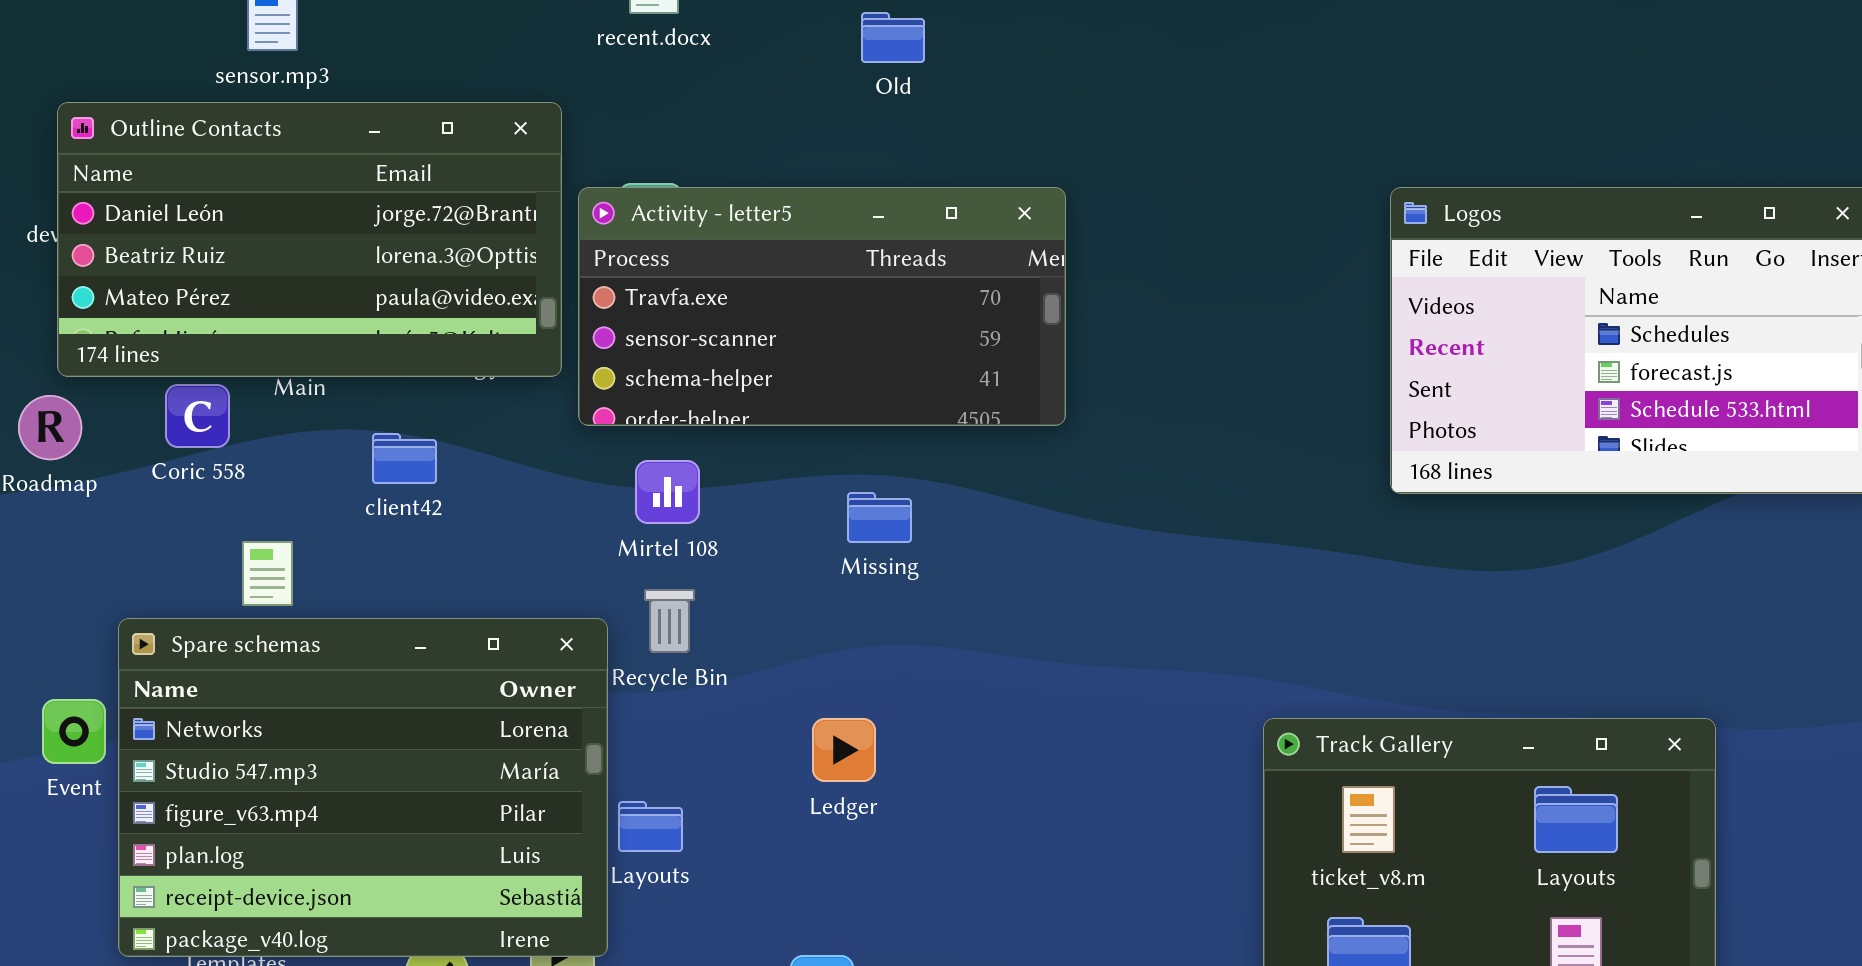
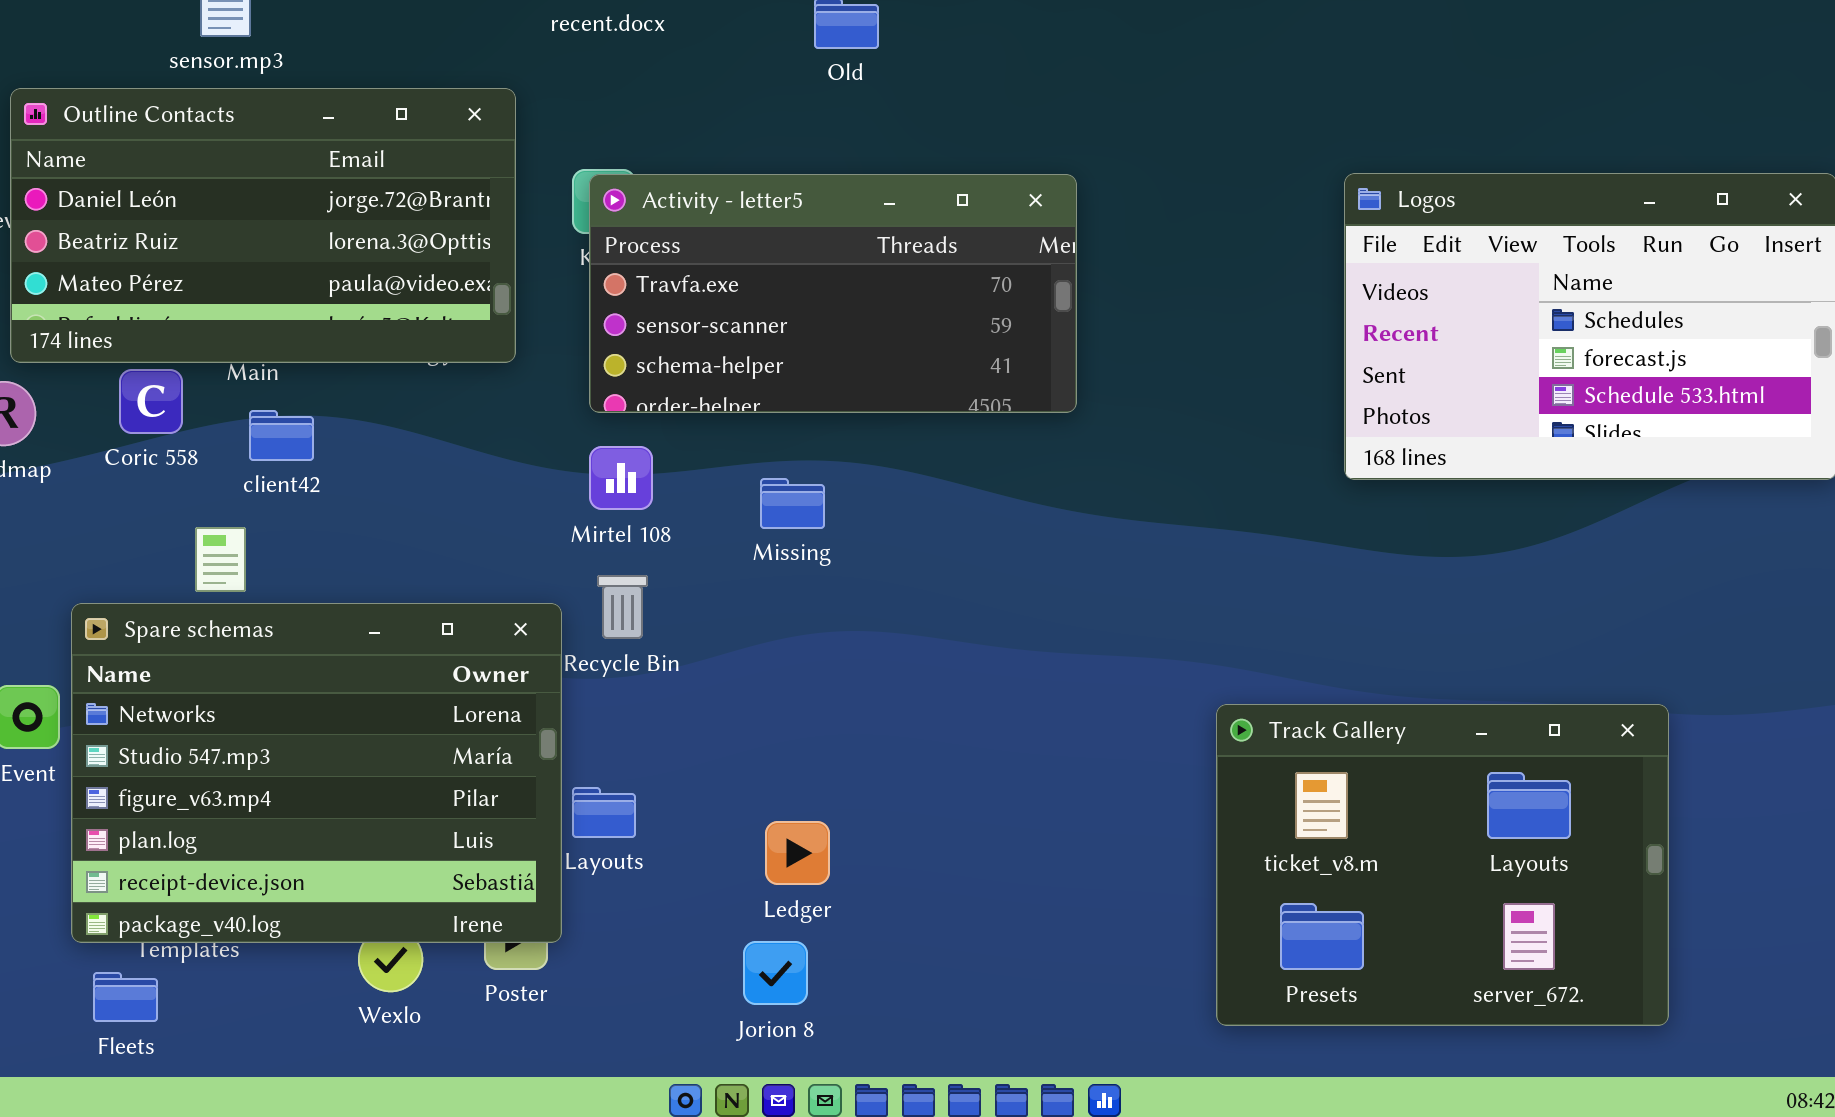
Activity - letter5: [578,187,1066,426] -> [589,174,1077,413], moved
client42: [372,433,437,484] -> [249,410,314,461], moved
Missing: [847,492,912,543] -> [760,478,825,529], moved
Ledger: [812,718,876,782] -> [765,821,830,885], moved

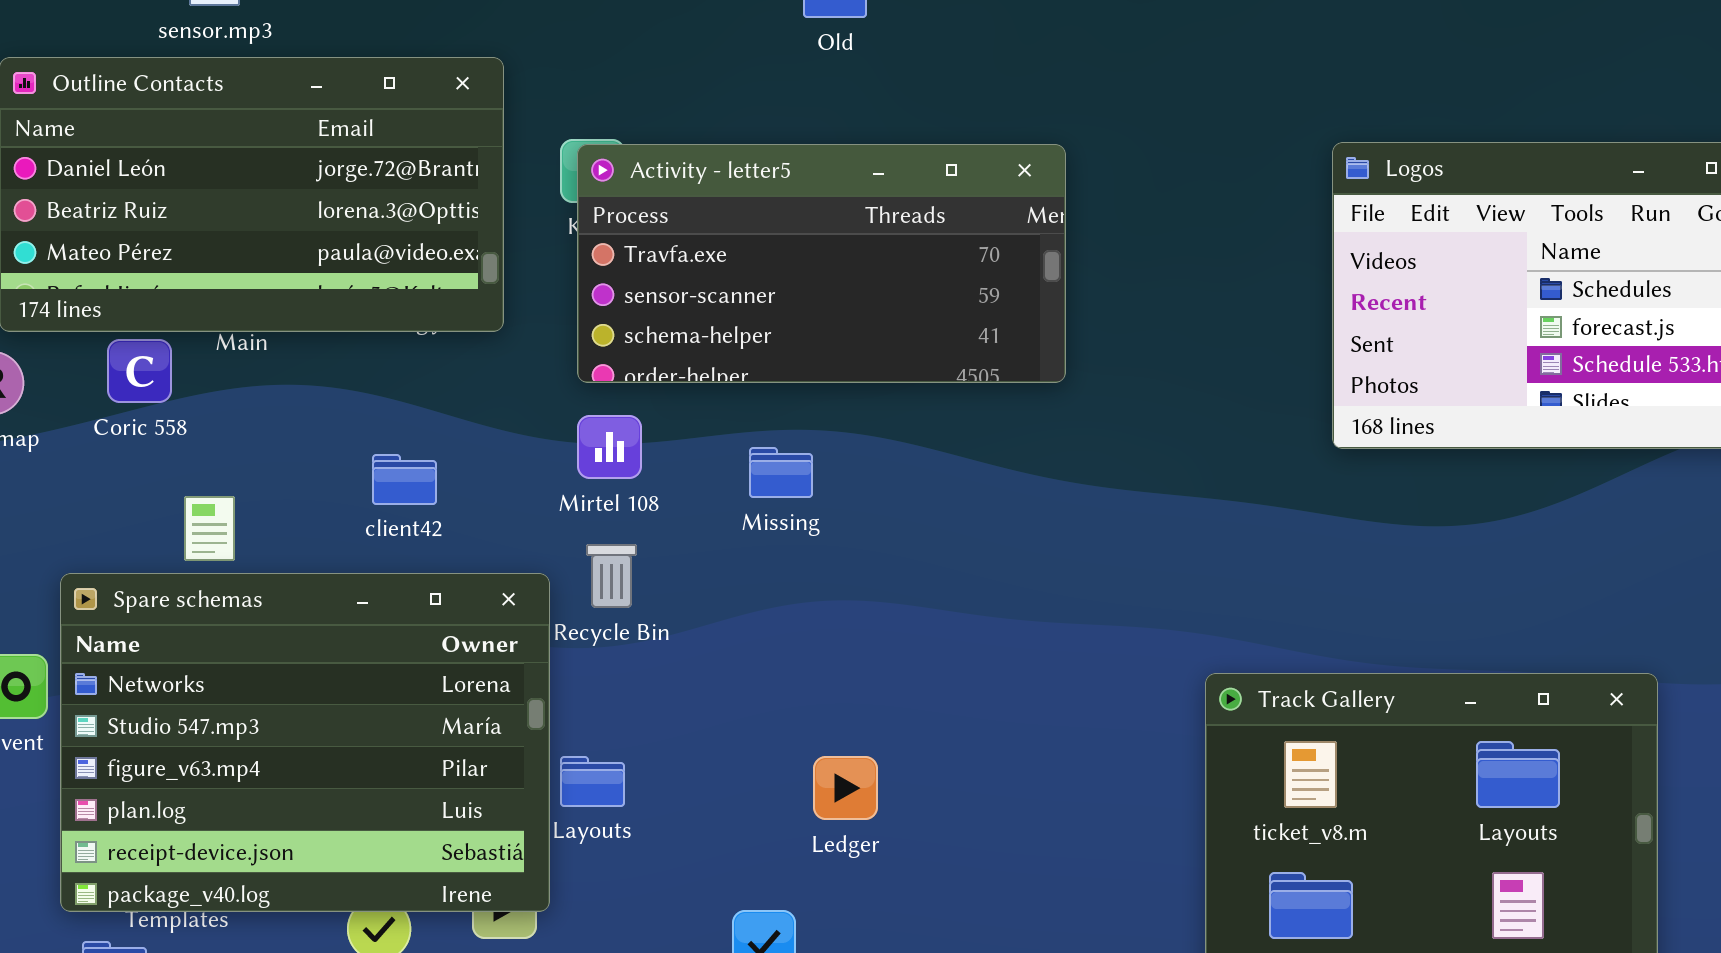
client42: [249,410,314,461] -> [372,454,437,505], moved
Ledger: [765,821,830,885] -> [813,756,878,820], moved

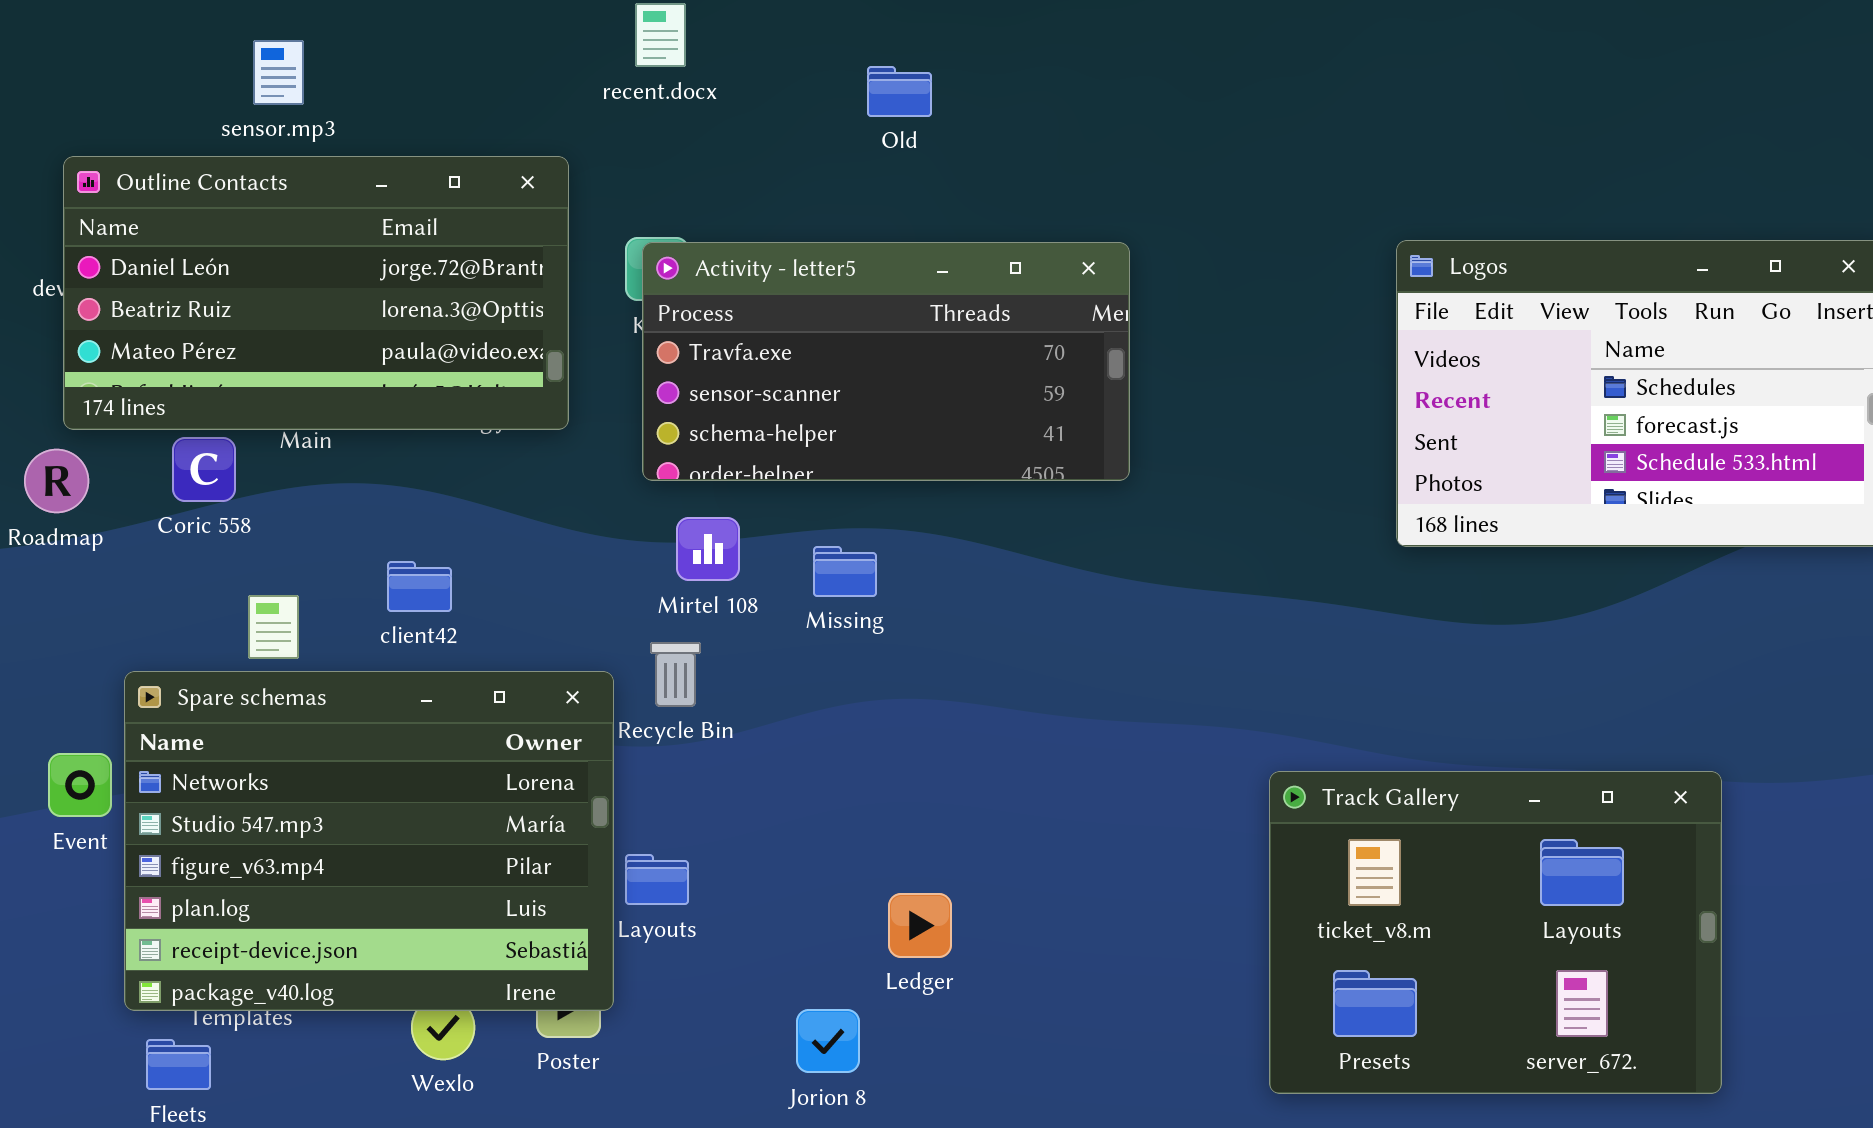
Mirtel 108: [577,415,642,479] -> [676,517,740,581], moved
client42: [372,454,437,505] -> [387,561,452,612], moved
Ledger: [813,756,878,820] -> [888,893,952,958], moved

